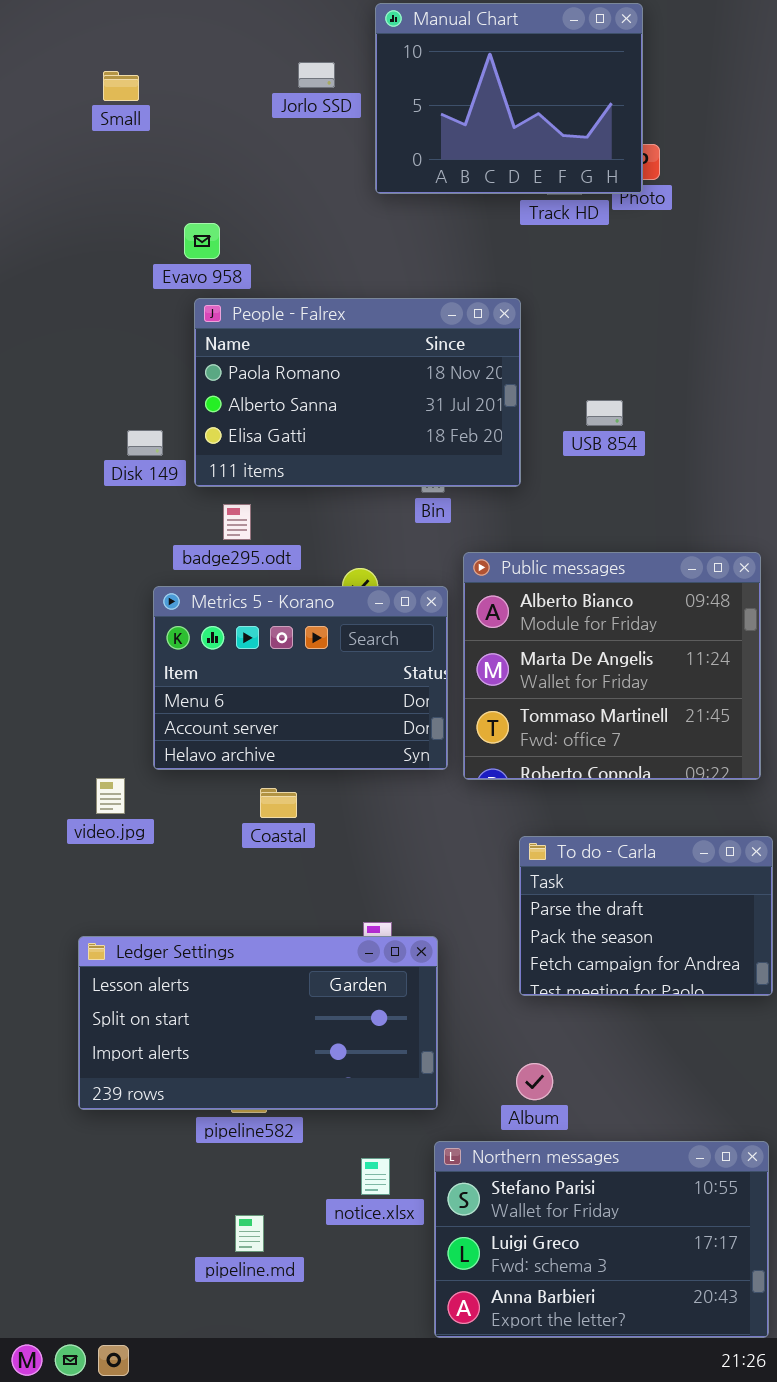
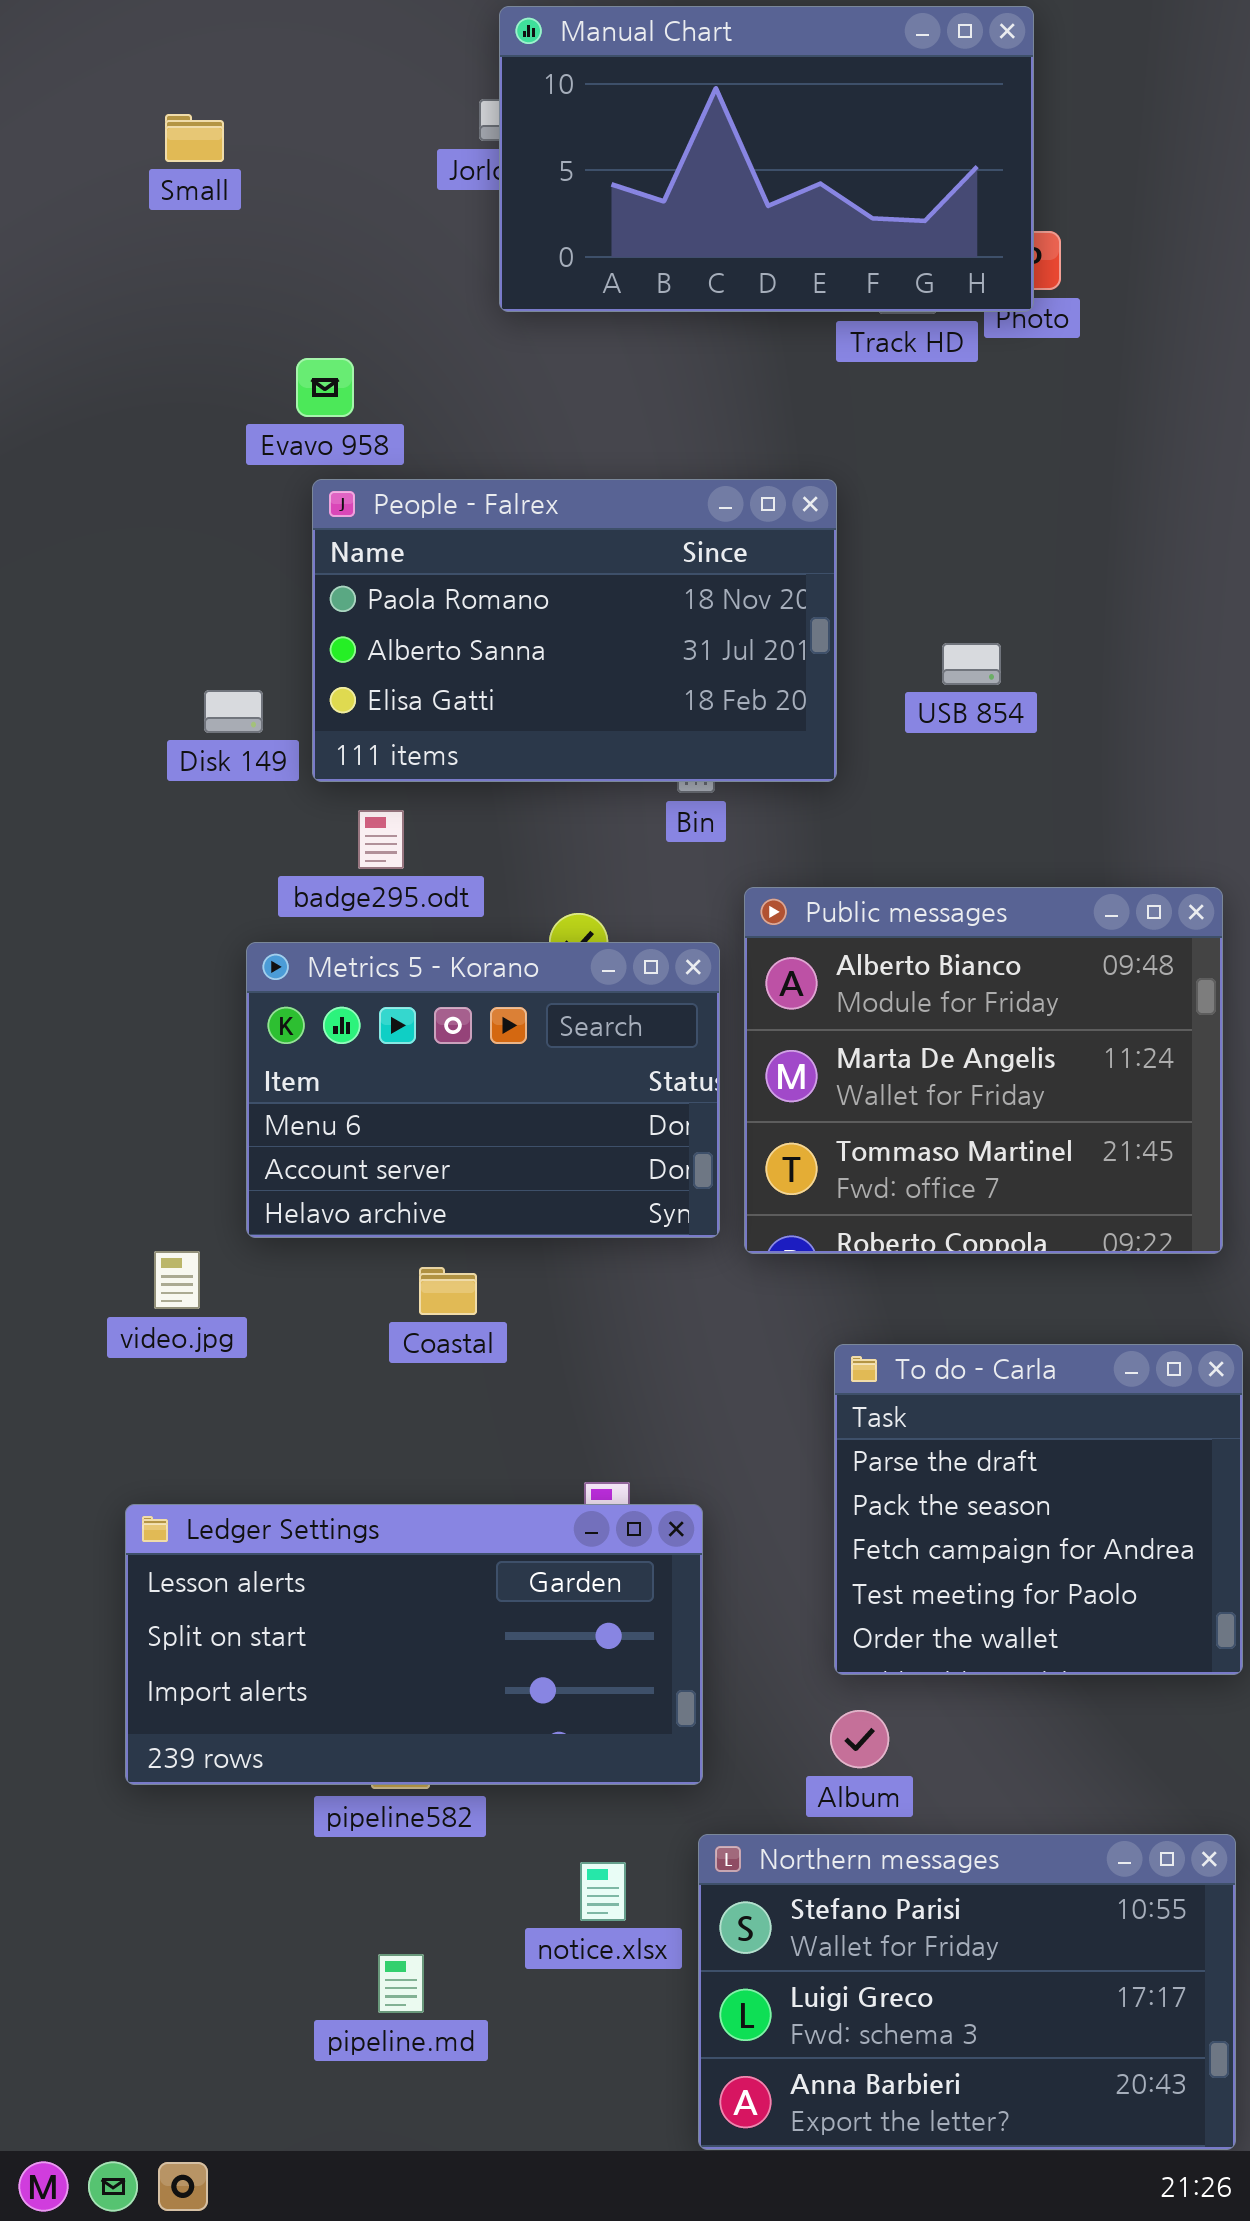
Manual Chart: [375,3,643,194] -> [499,6,1034,312], resized
To do - Carla: [519,836,773,996] -> [834,1344,1243,1675], resized

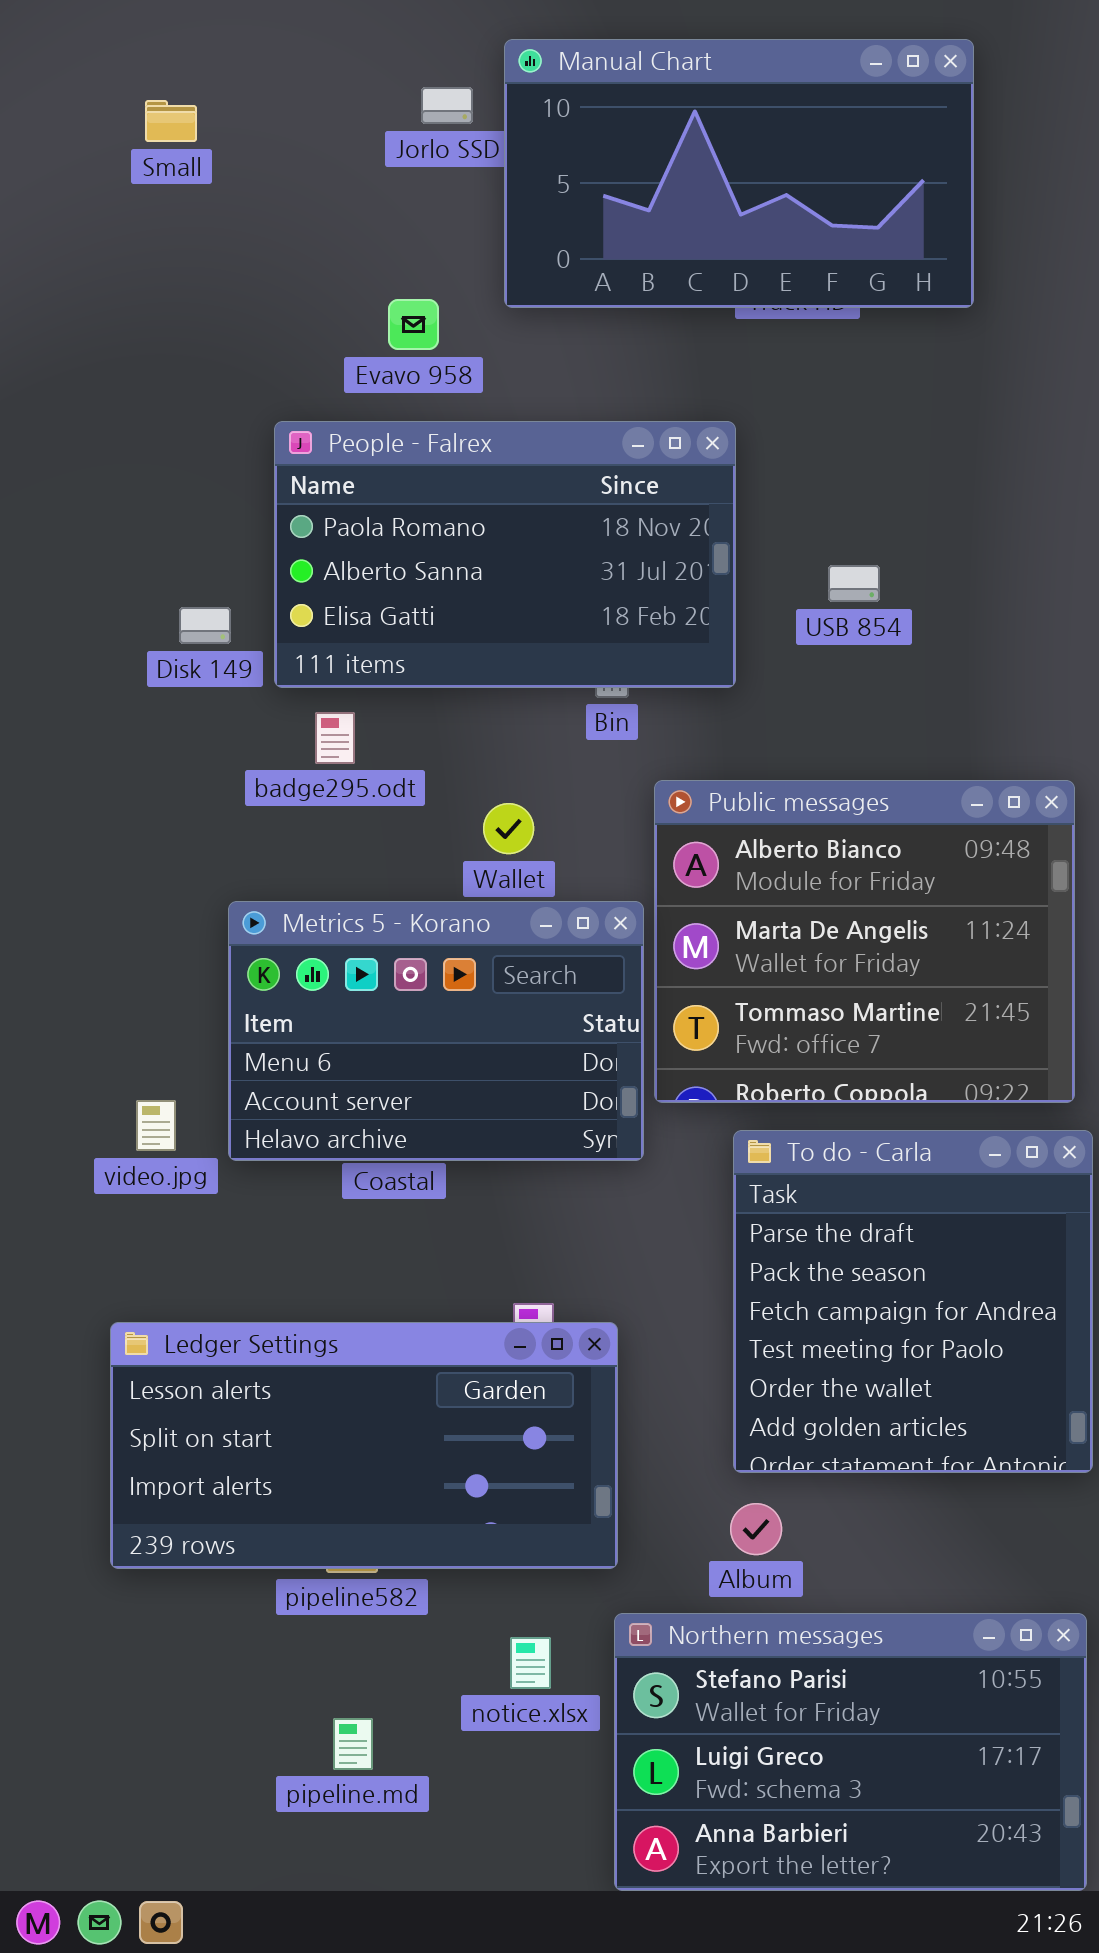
Manual Chart: [499,6,1034,312] -> [504,39,974,308], moved
Evavo 958: [296,358,354,417] -> [388,299,439,350], moved
Metrics 5 - Korano: [246,942,720,1238] -> [228,901,644,1161], moved
To do - Carla: [834,1344,1243,1675] -> [733,1130,1093,1473], resized

